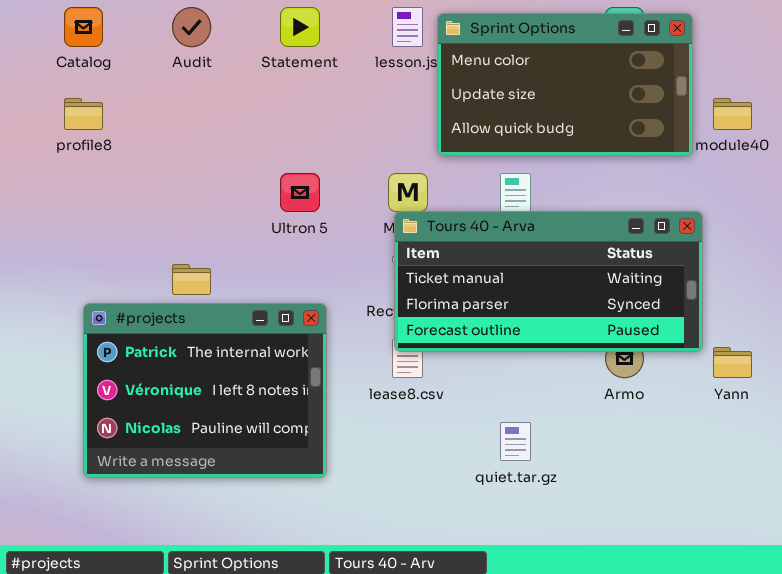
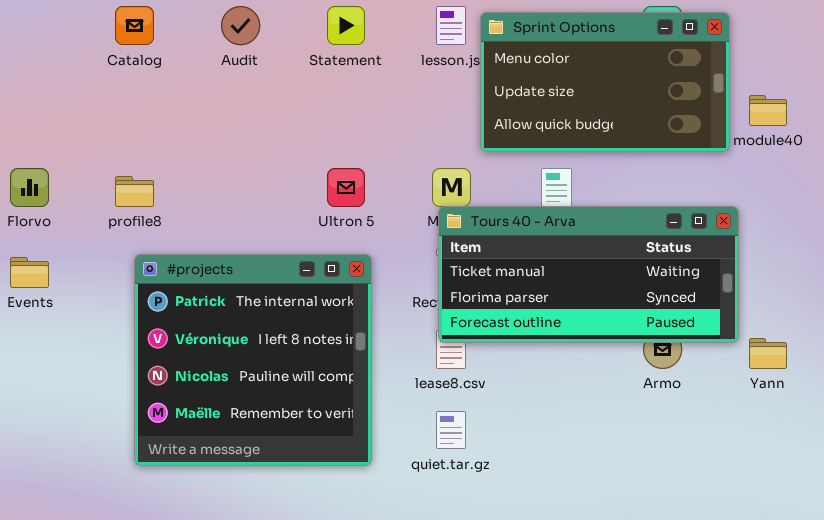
profile8: [64,98,103,130] -> [115,176,154,207], moved
#projects: [83,303,327,478] -> [134,254,372,466], resized
quiet.tar.gz: [500,422,531,461] -> [436,411,466,449], moved

